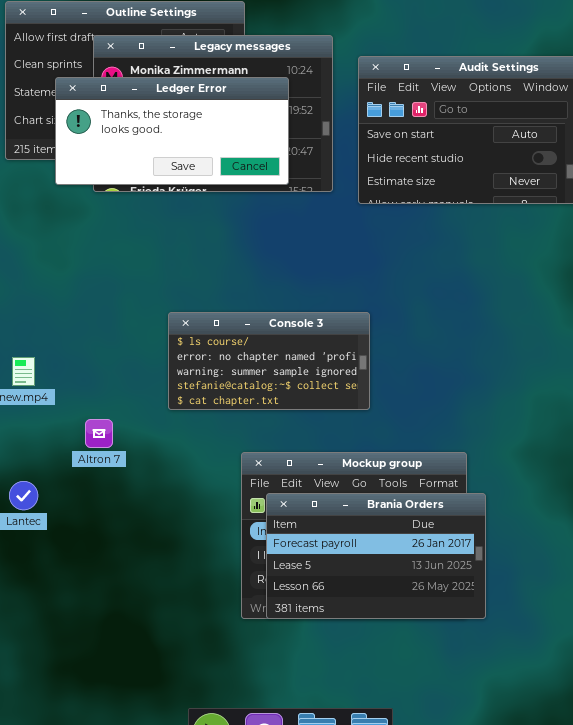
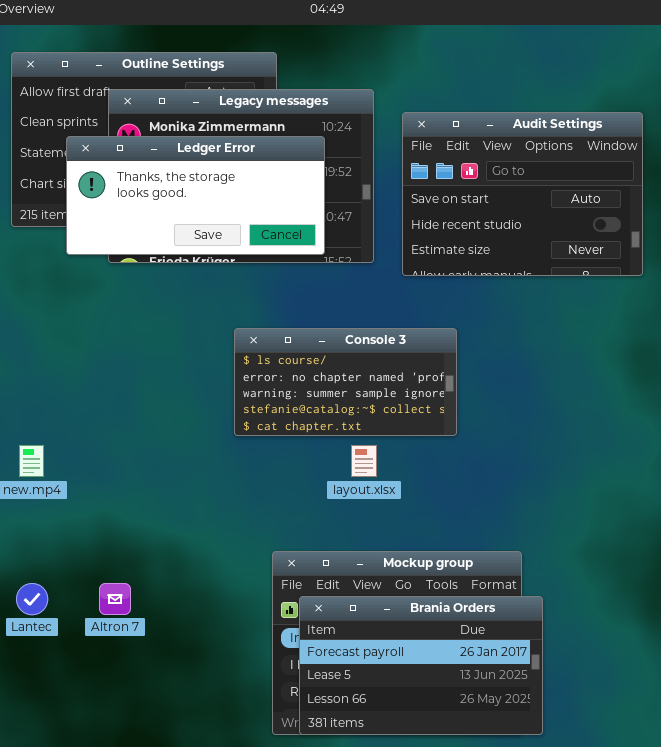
Console 3: [168,312,370,410] -> [234,328,457,436], moved
Altron 7: [85,419,113,448] -> [99,583,131,615], moved

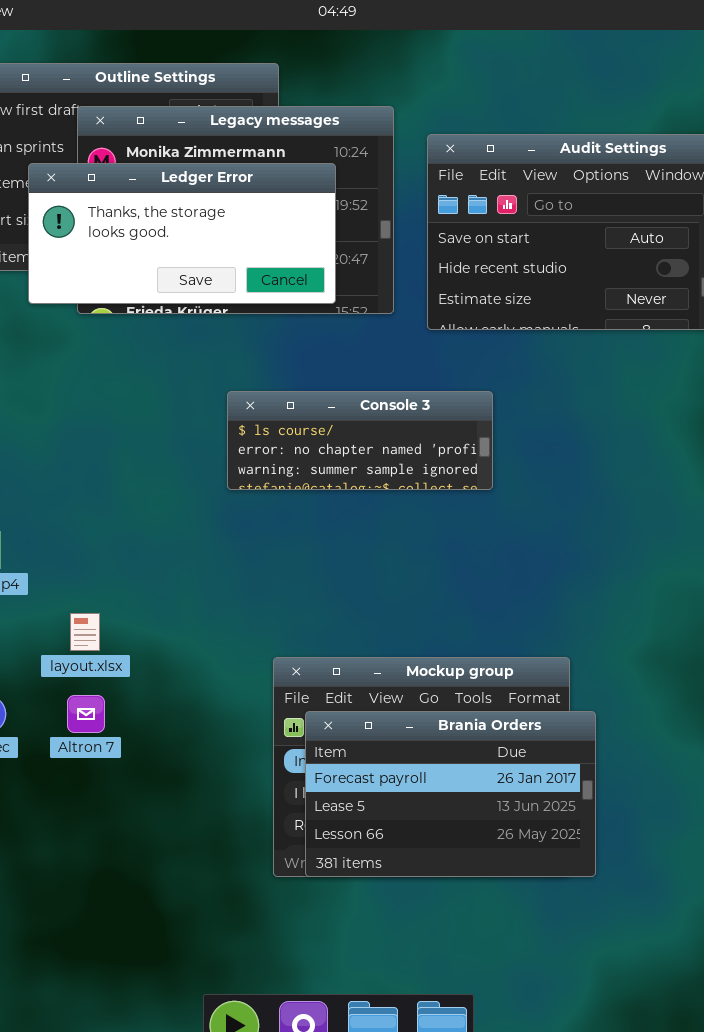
Console 3: [234,328,457,436] -> [227,391,493,490], resized
layout.xlsx: [351,445,377,477] -> [70,613,100,651], moved

